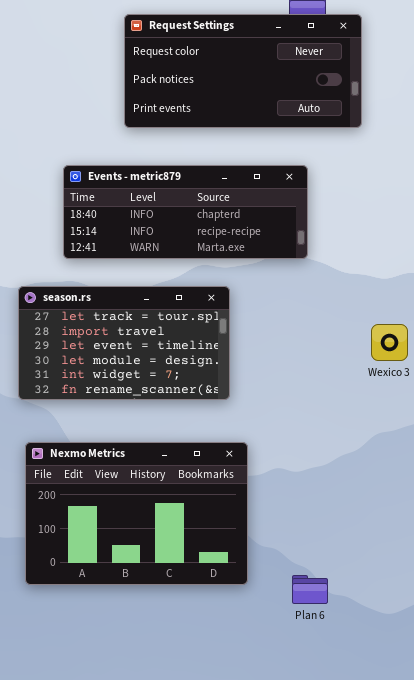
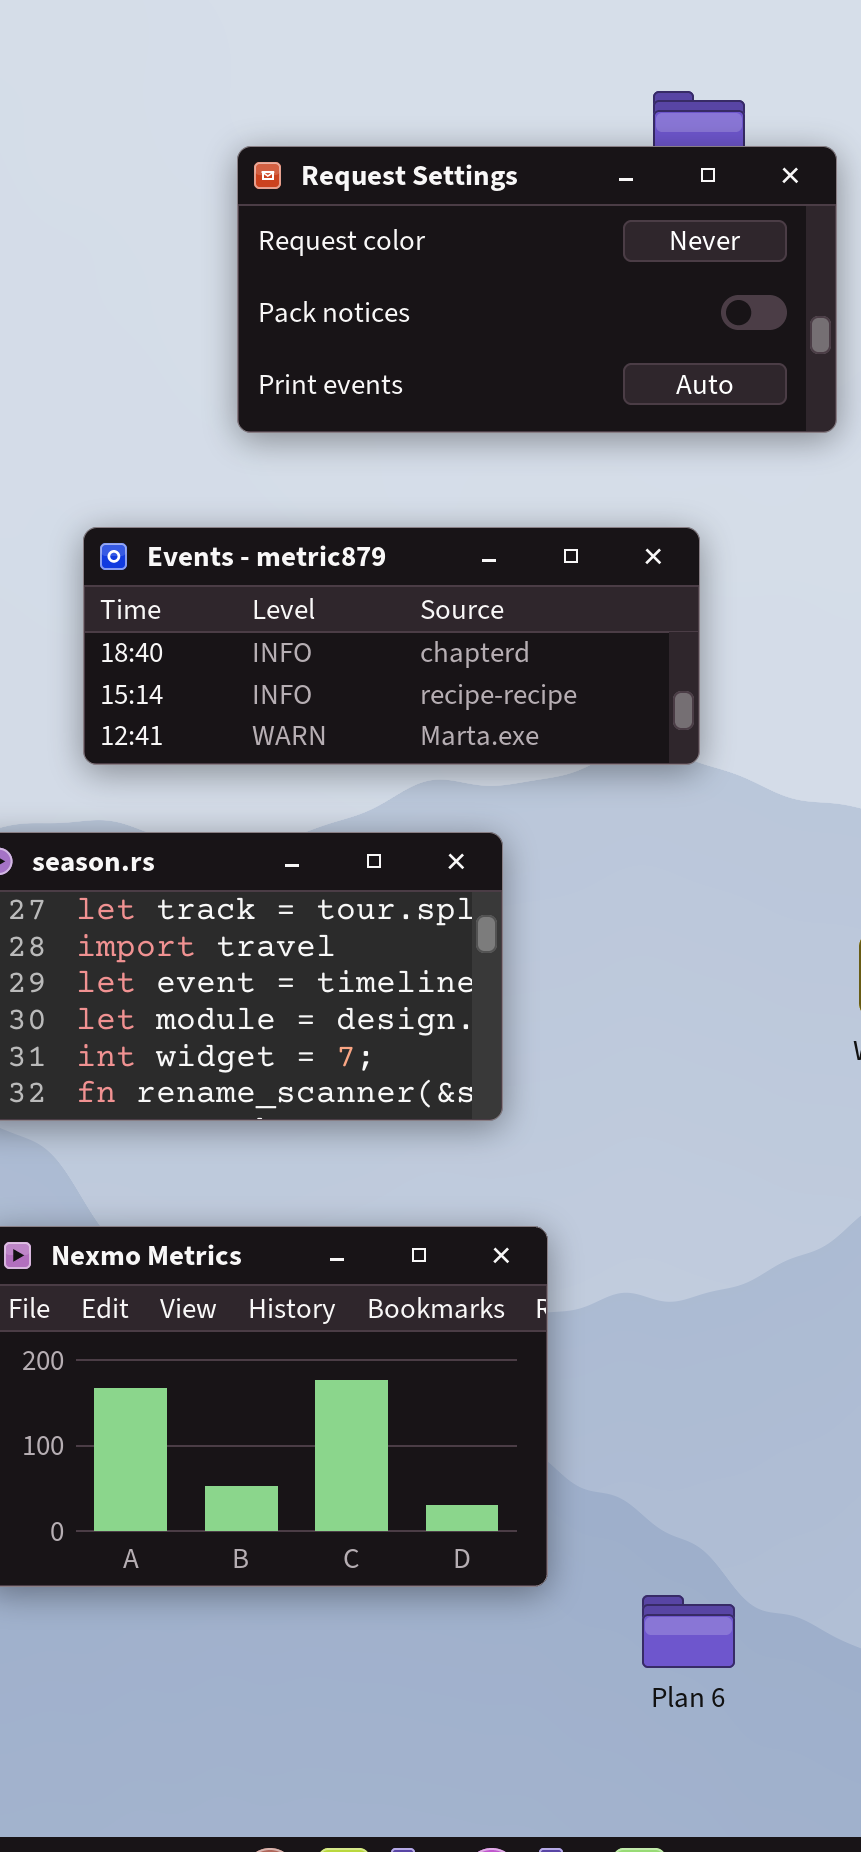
Plan 6: [292,575,328,604] -> [642,1595,735,1668], moved

